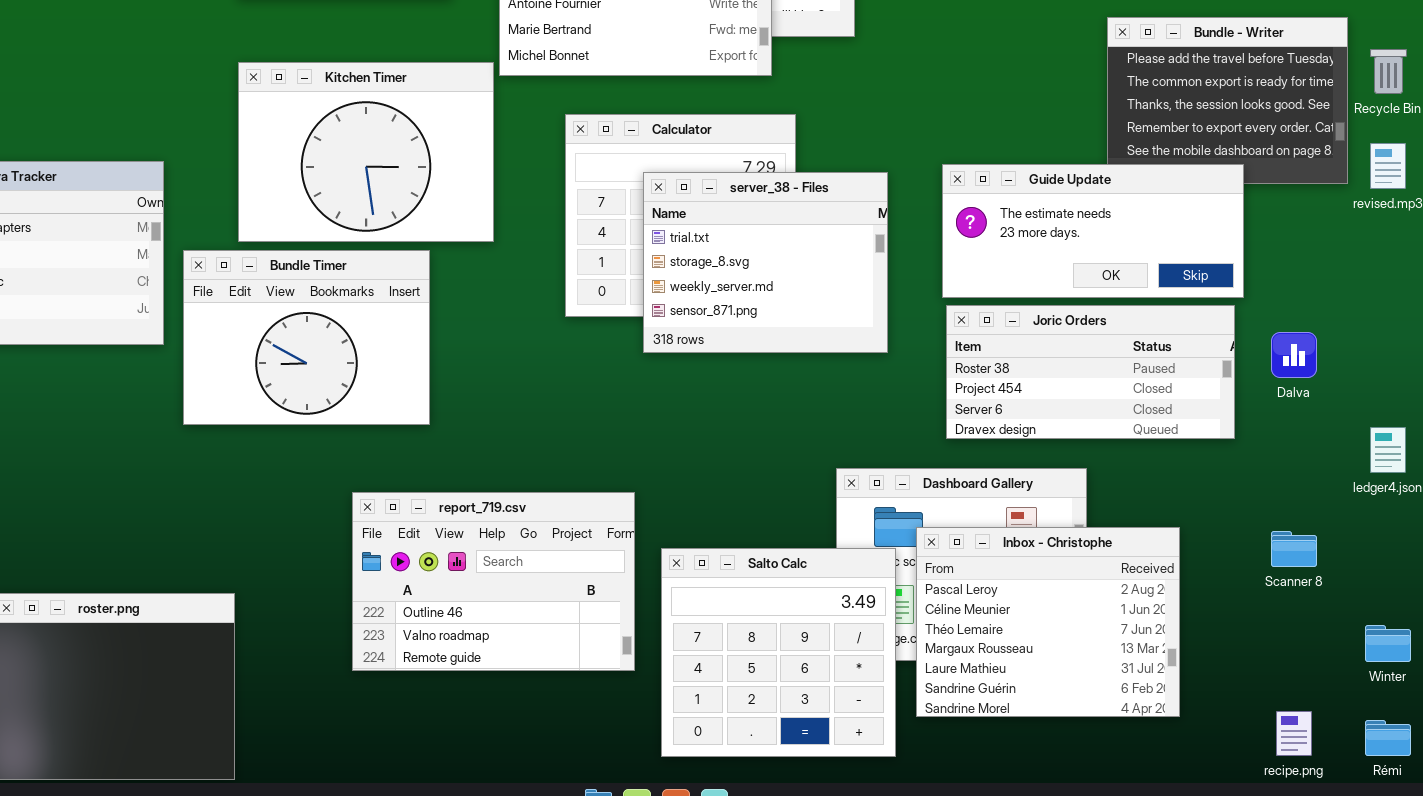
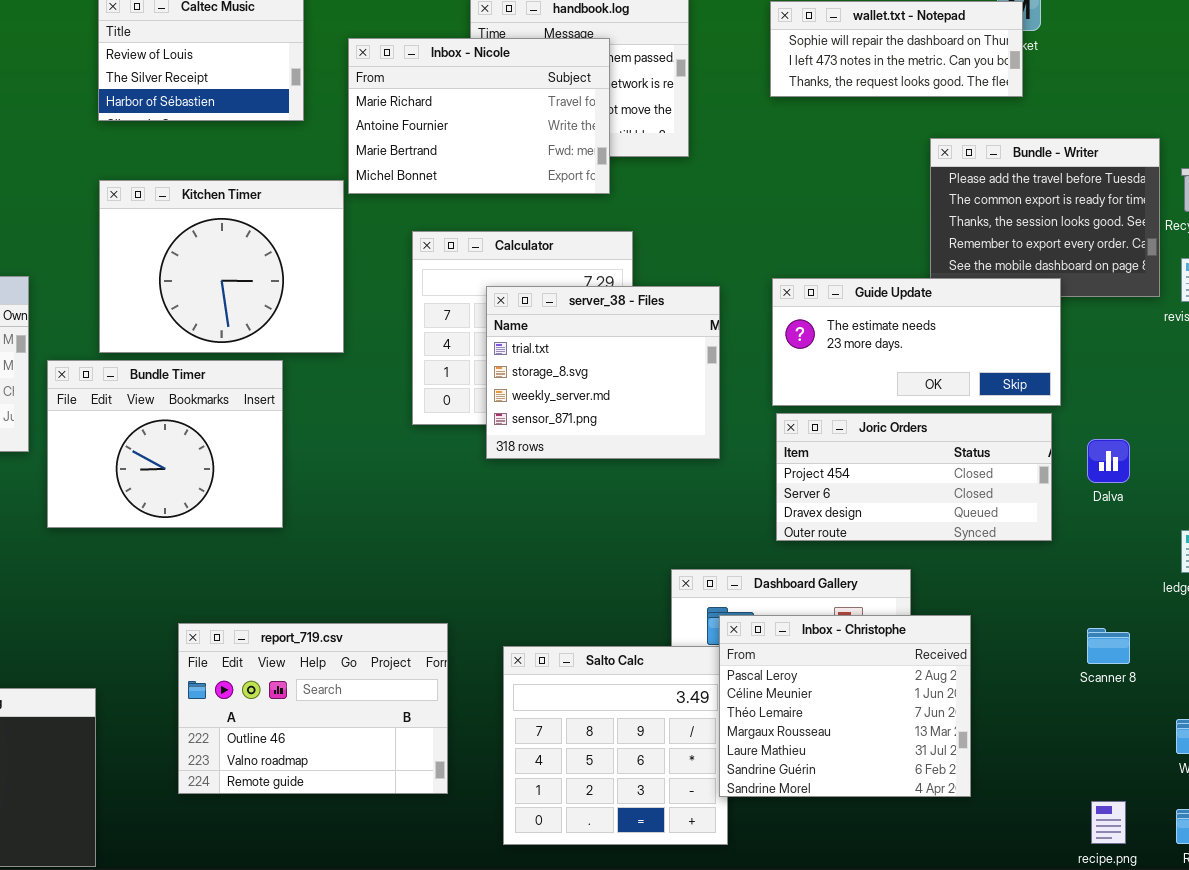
Joric Orders: [946,305,1235,439] -> [776,413,1052,541], scrolled down 1 row
report_719.csv: [352,492,635,671] -> [178,623,448,794], moved
Inbox - Christophe: [916,527,1180,717] -> [719,615,971,797], moved

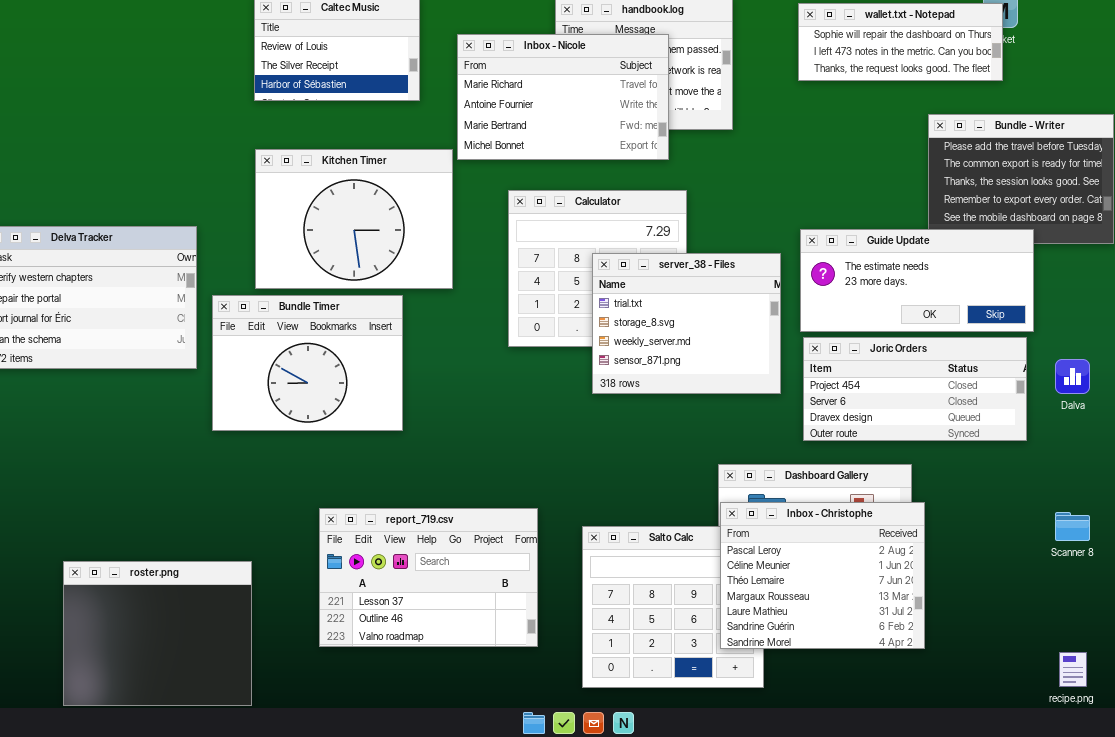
server_38 - Files: [486,286,720,459] -> [592,253,781,394], moved
Inbox - Christophe: [719,615,971,797] -> [720,502,925,649], moved
report_719.csv: [178,623,448,794] -> [319,508,538,647], scrolled up 1 row

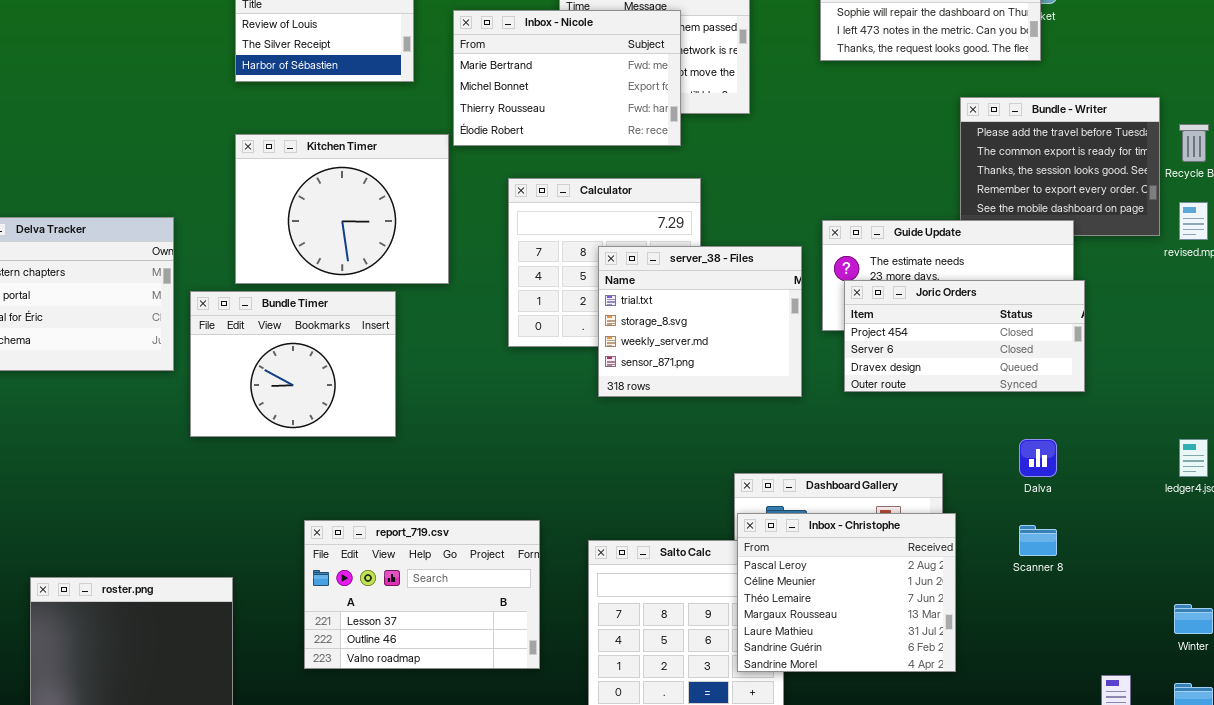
Inbox - Nicole: [457,34,669,160] -> [453,10,681,146], scrolled down 2 rows
Joric Orders: [803,337,1027,441] -> [844,280,1085,392], moved
Dalva: [1055,359,1090,394] -> [1019,439,1057,477], moved
Scanner 8: [1055,512,1090,541] -> [1019,525,1057,556], moved

